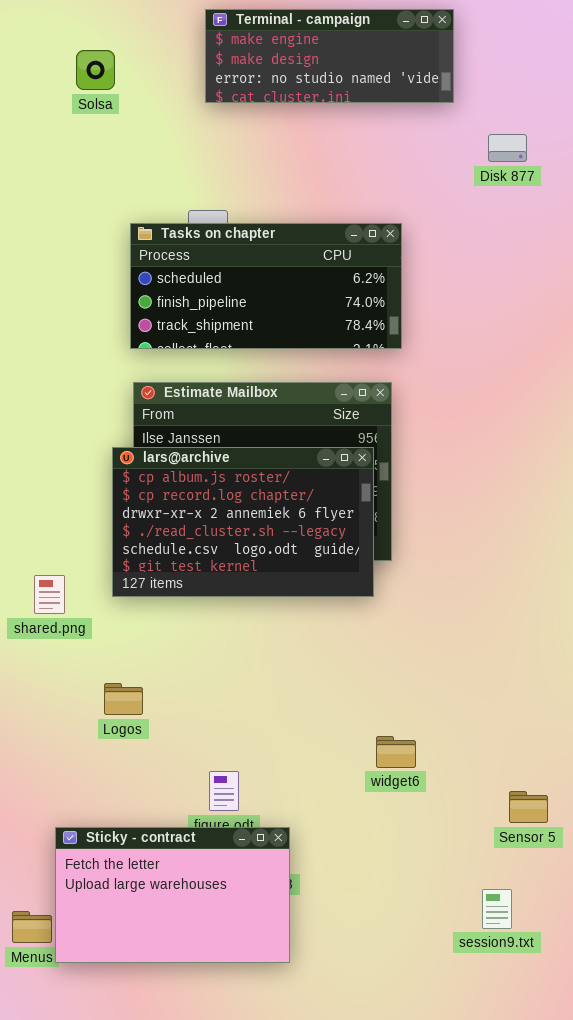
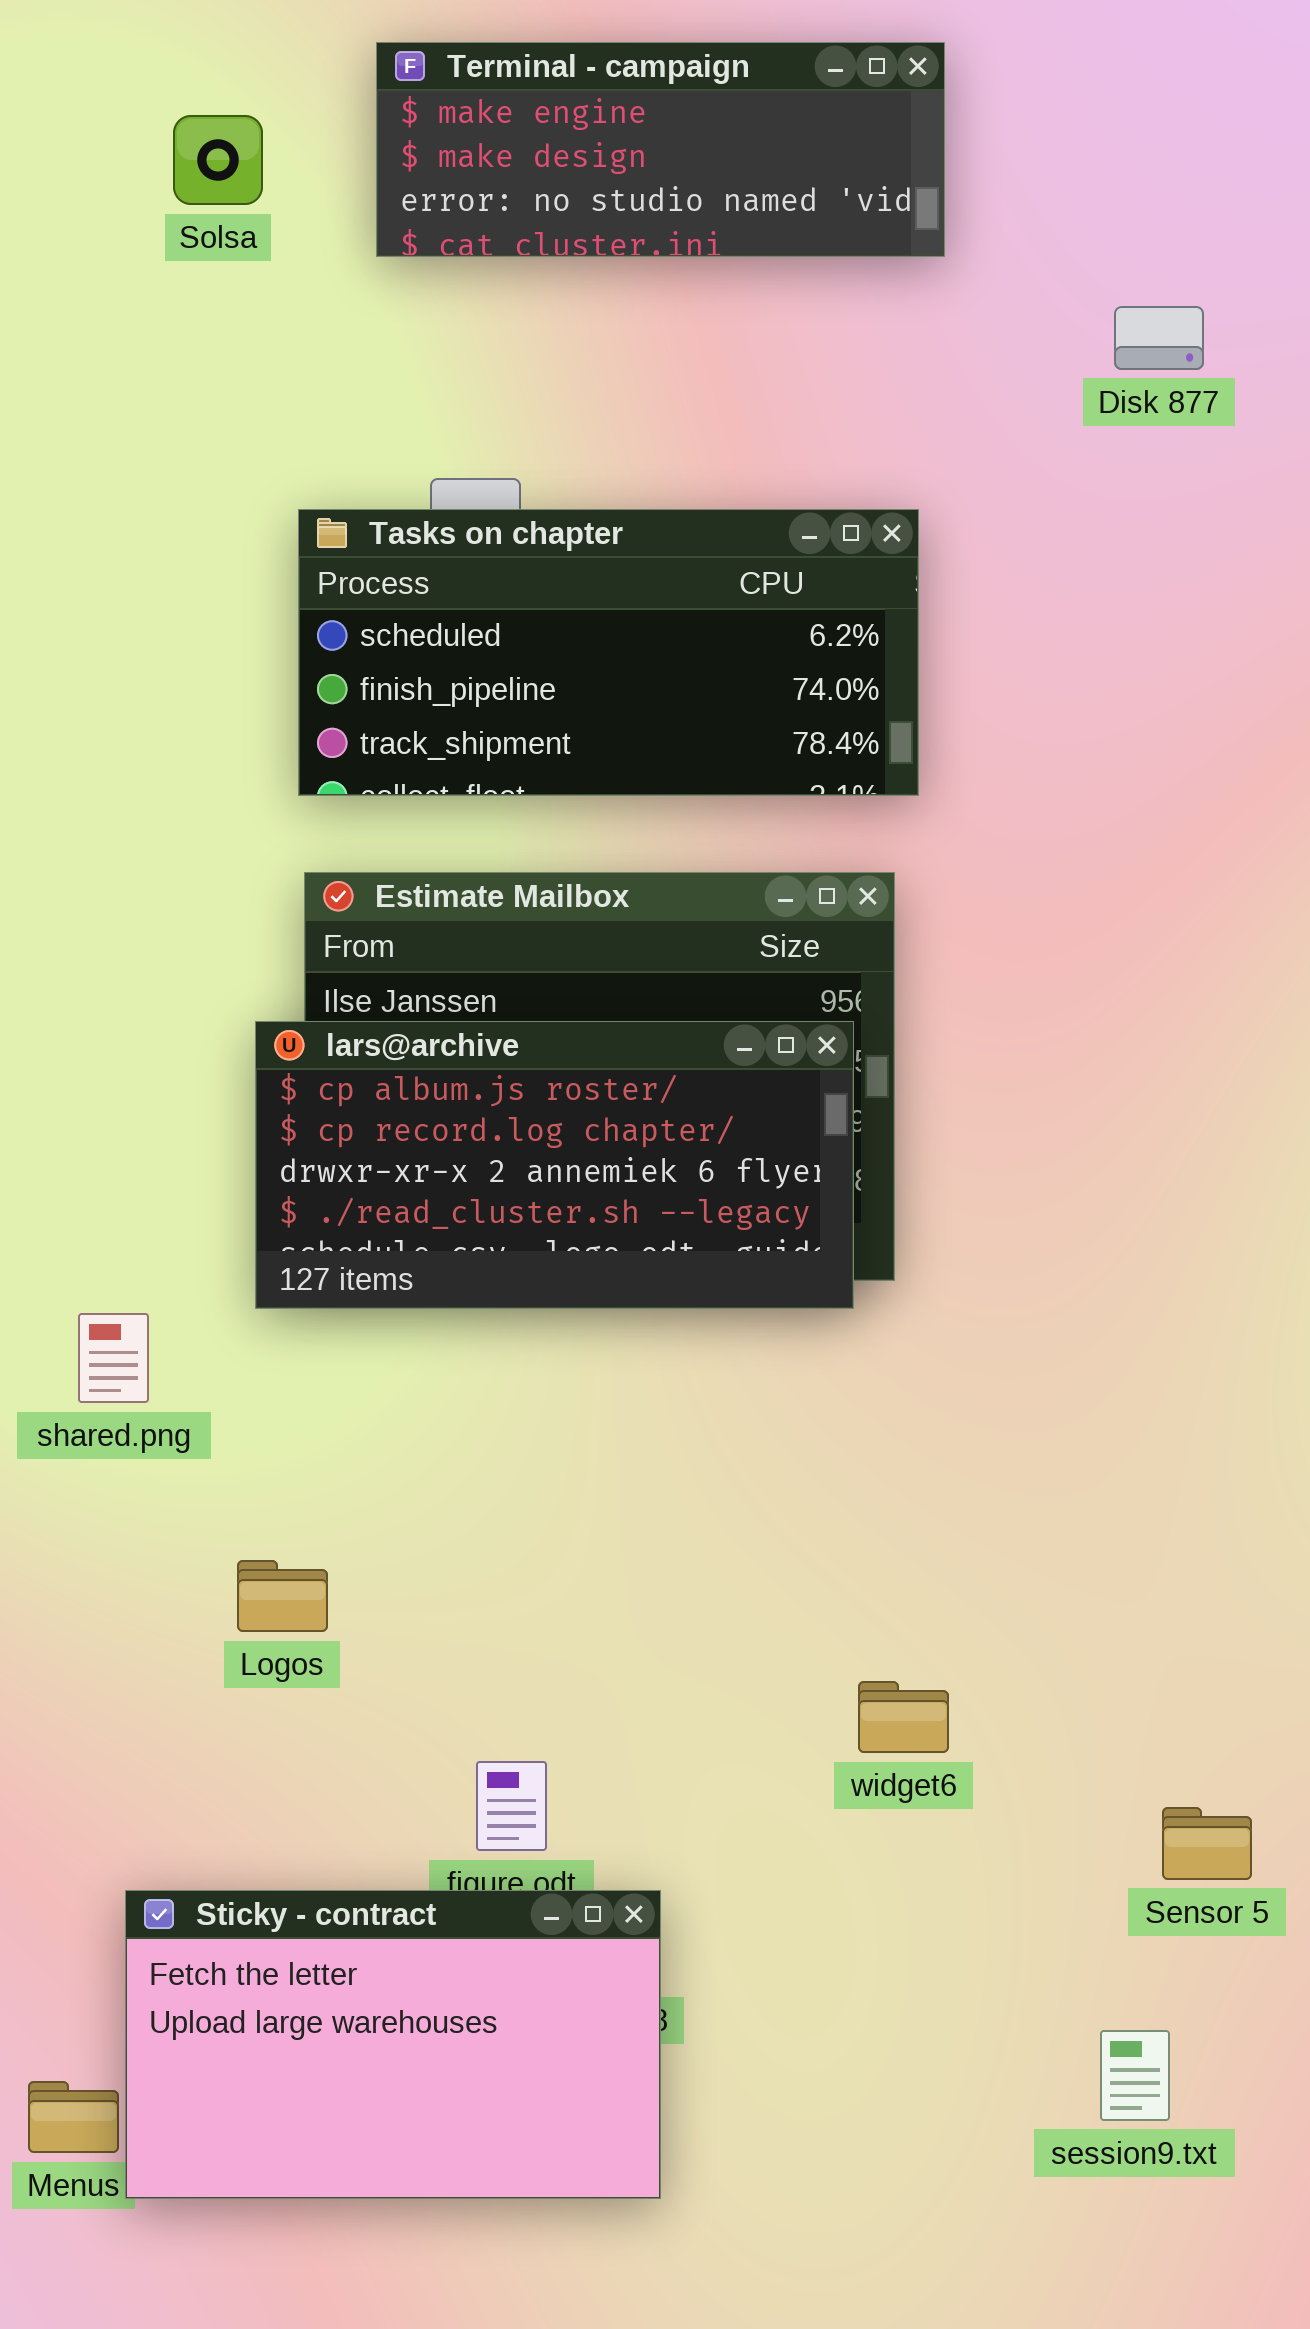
Terminal - campaign: [205,9,454,103] -> [376,42,945,257], moved
lars@archive: [112,447,374,597] -> [255,1021,854,1309], resized

